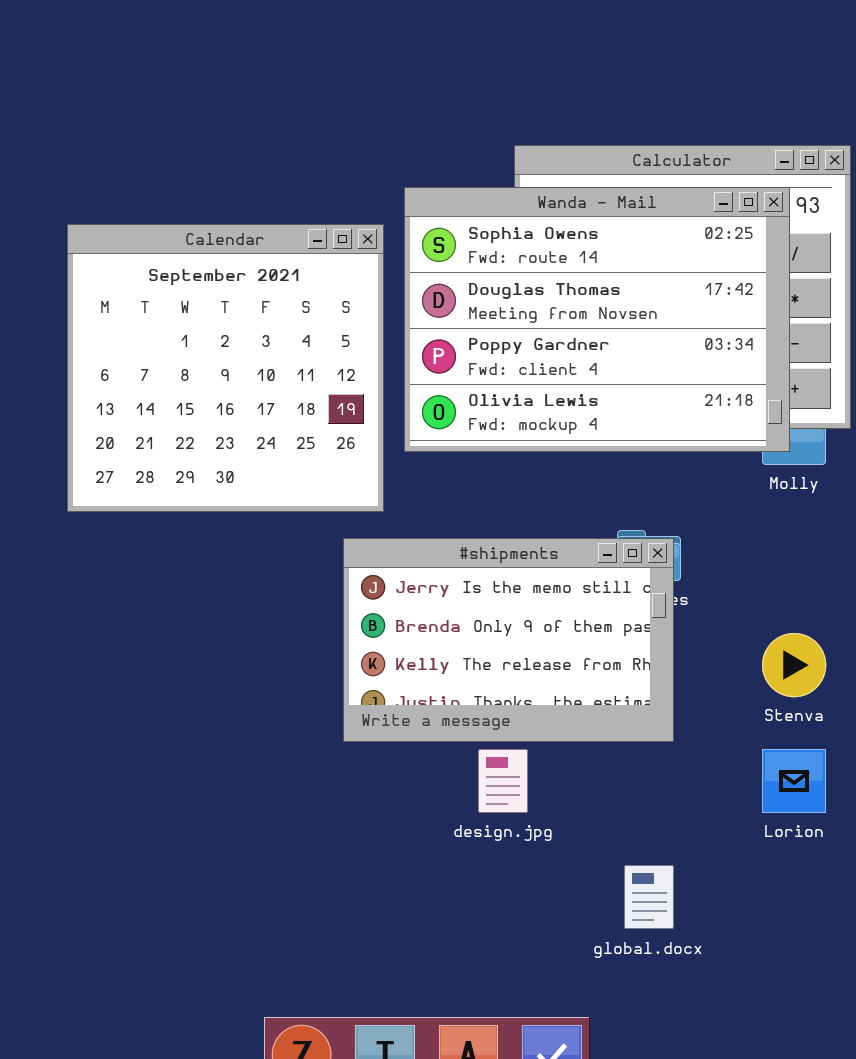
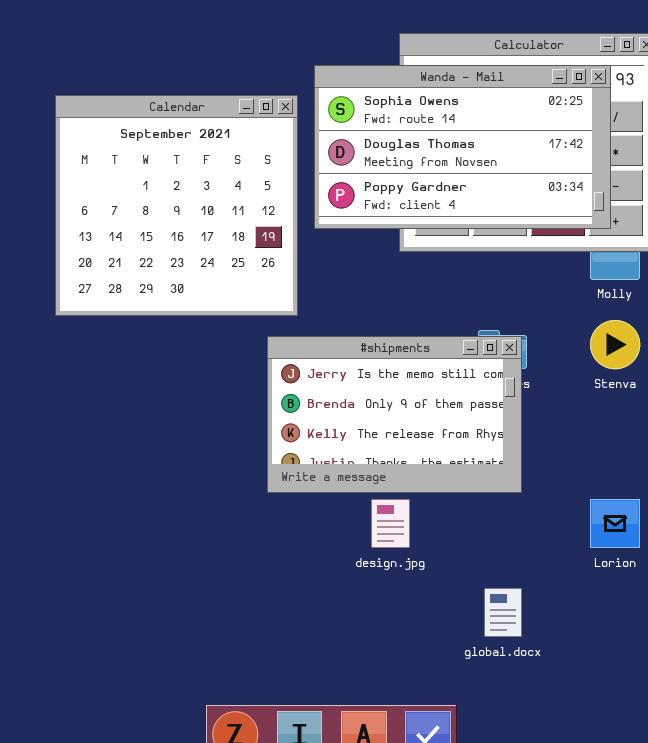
Wanda - Mail: [404,187,790,452] -> [314,65,611,229], resized
Stenva: [762,633,826,697] -> [590,320,640,369], moved

